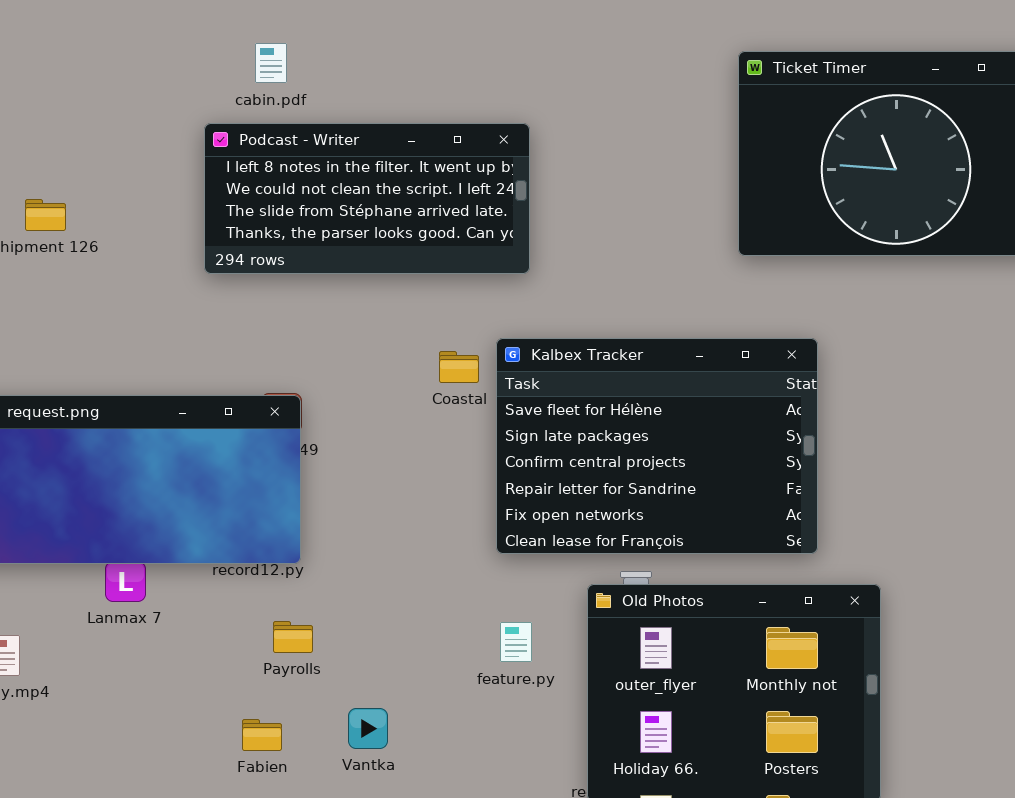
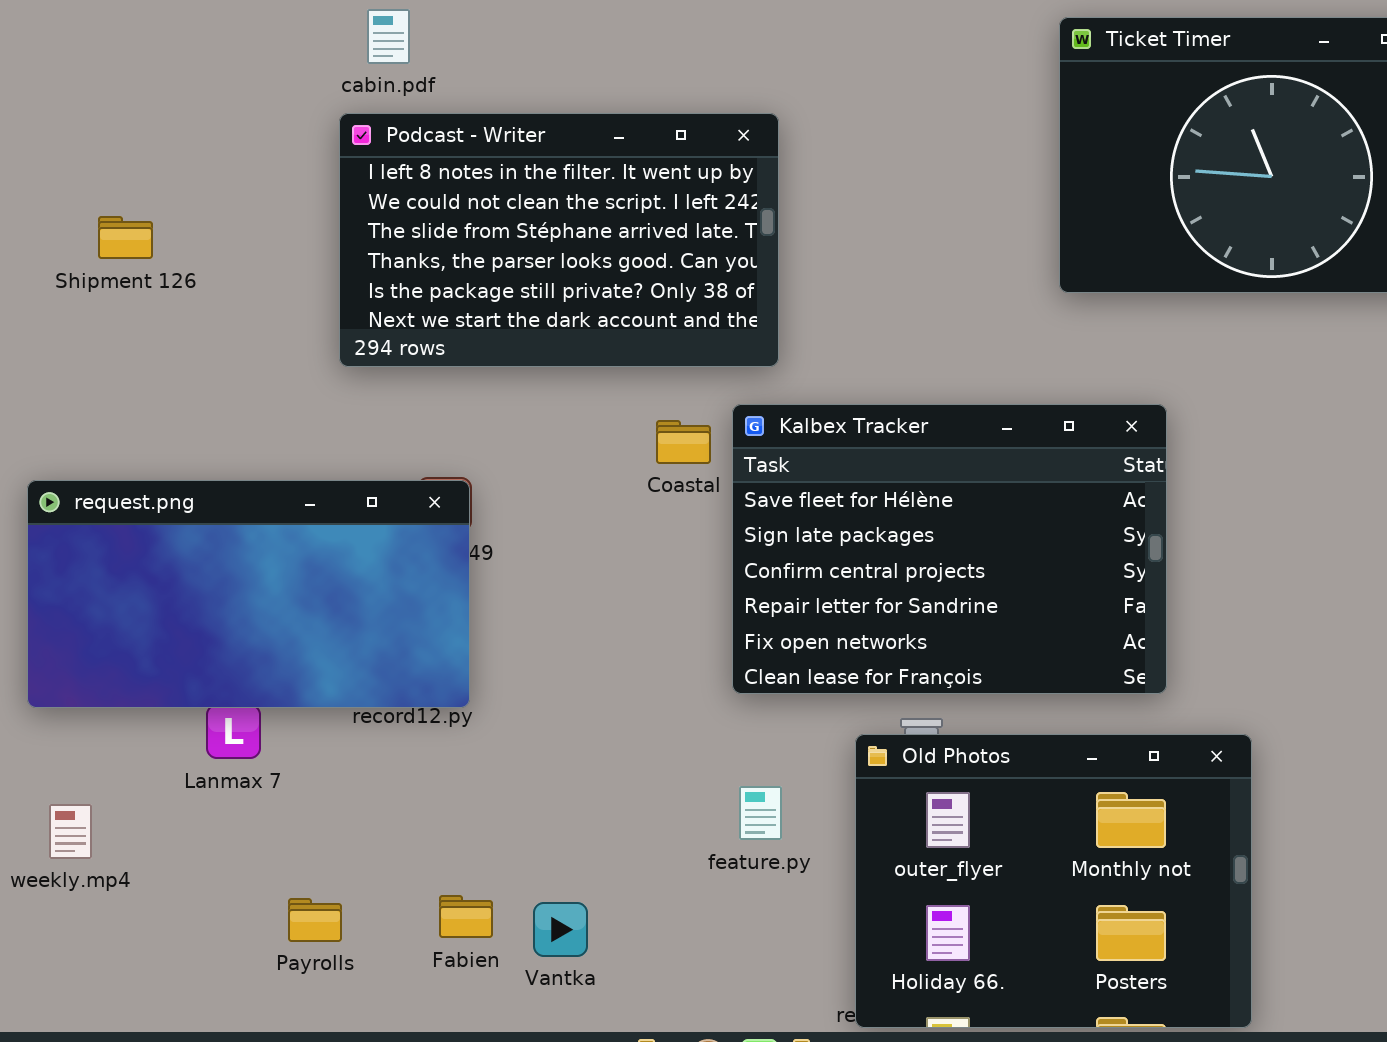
cabin.pdf: [255,43,287,83] -> [367,9,410,64], moved
Podcast - Writer: [204,123,530,274] -> [339,113,779,367], resized
Payrolls: [273,621,313,653] -> [288,898,342,942], moved
Fabien: [242,719,282,751] -> [439,895,493,938], moved

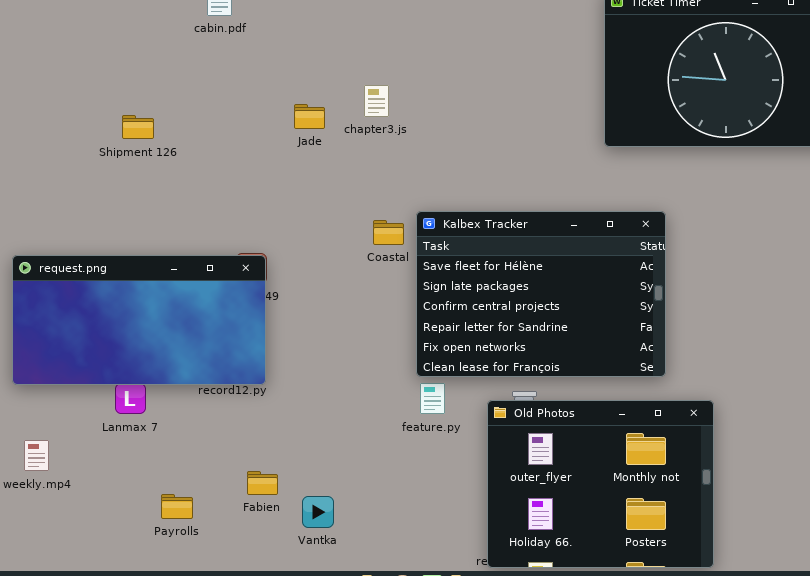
Podcast - Writer: [339,113,779,367] -> none, closed
Shipment 126: [98,216,153,259] -> [122,115,154,139], moved
feature.py: [739,786,782,840] -> [420,383,445,414], moved
Fabien: [439,895,493,938] -> [247,471,278,495], moved

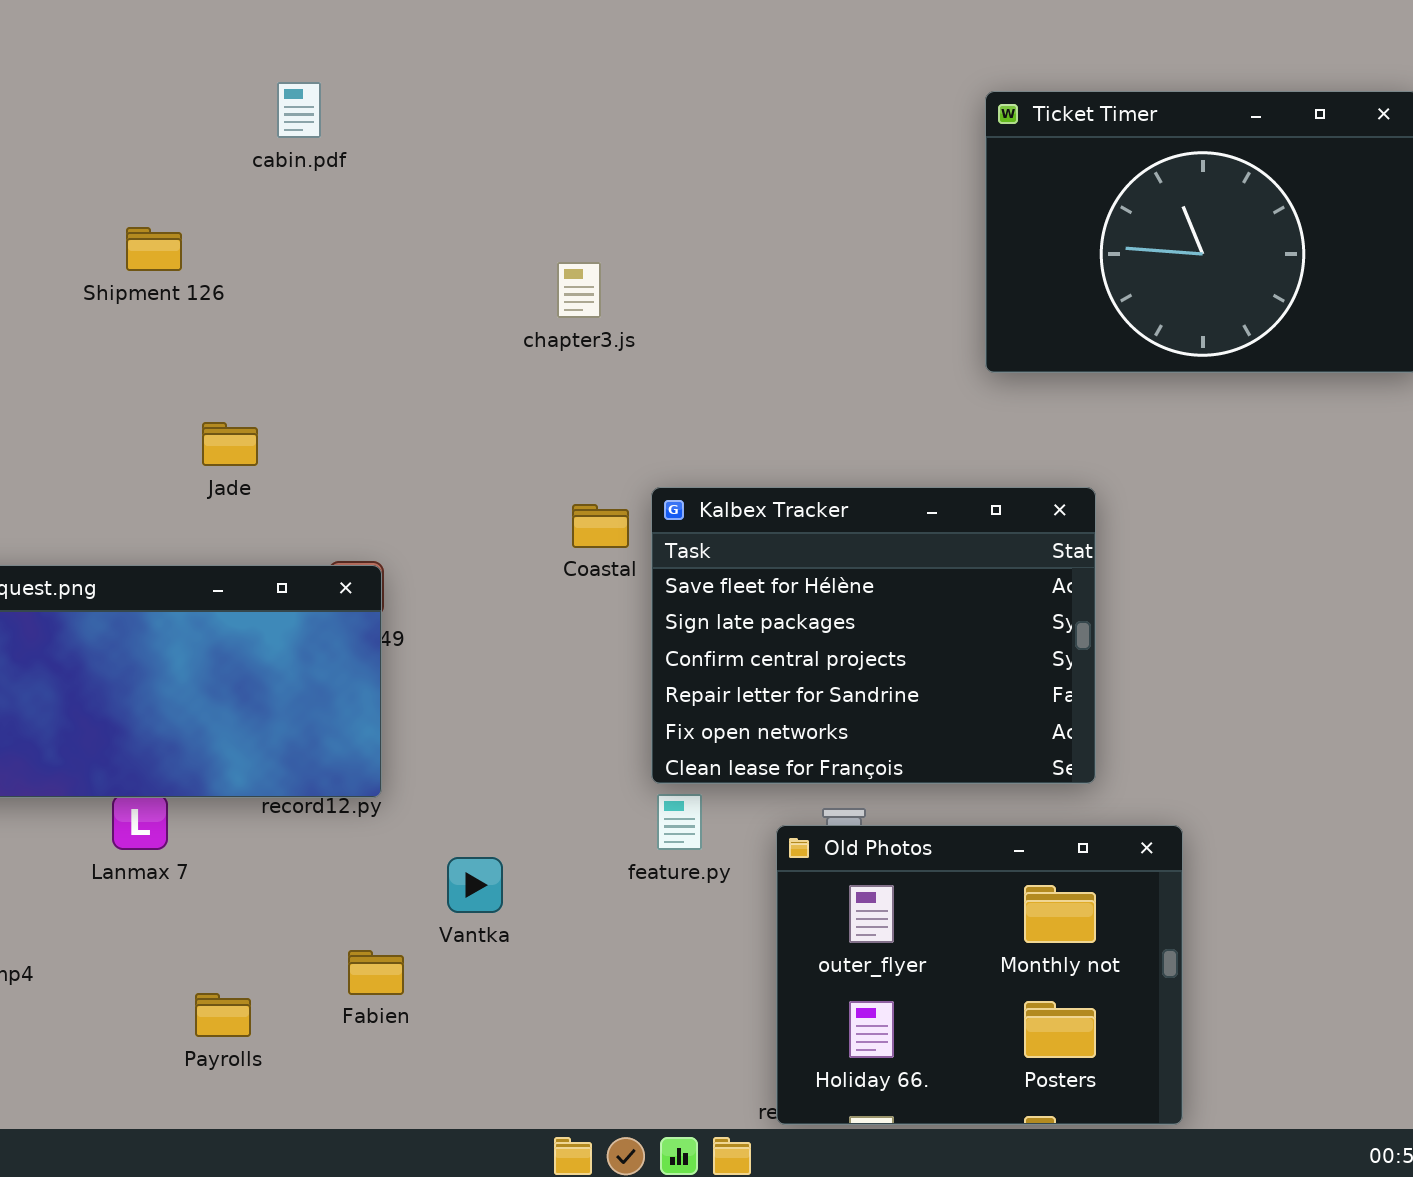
Jade: [294,104,325,129] -> [202,422,258,466], moved
Shipment 126: [122,115,154,139] -> [126,227,182,271], moved
Vantka: [302,496,334,528] -> [447,857,503,913], moved

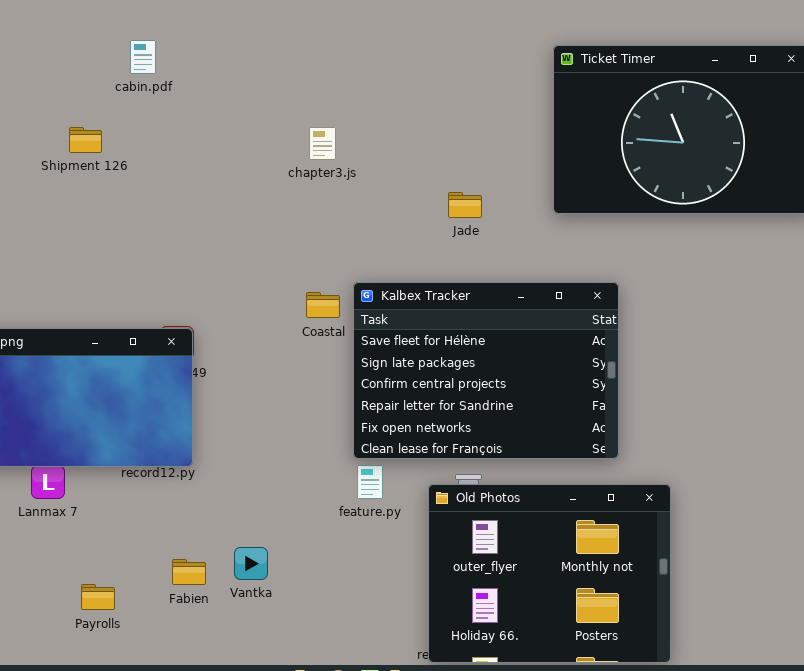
Shipment 126: [126,227,182,271] -> [69,127,102,153], moved
chapter3.js: [557,262,601,318] -> [309,127,336,160], moved
Jade: [202,422,258,466] -> [448,192,482,218], moved
Vantka: [447,857,503,913] -> [234,547,268,580], moved

